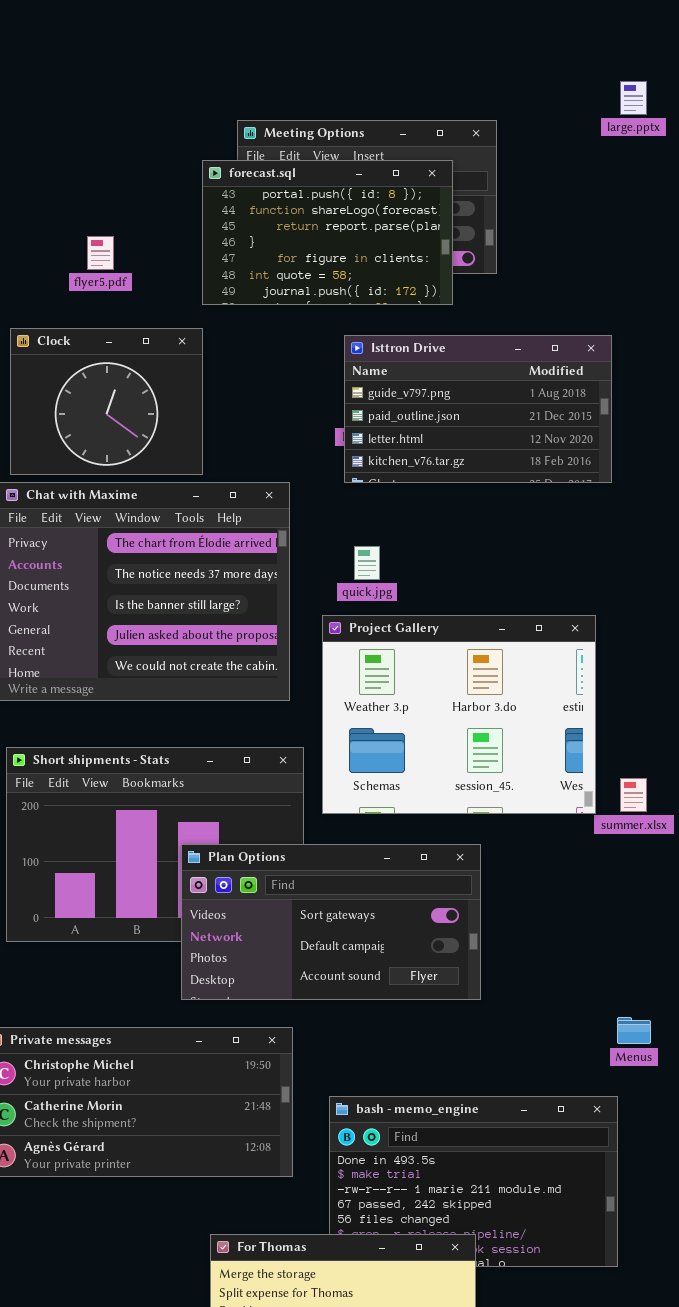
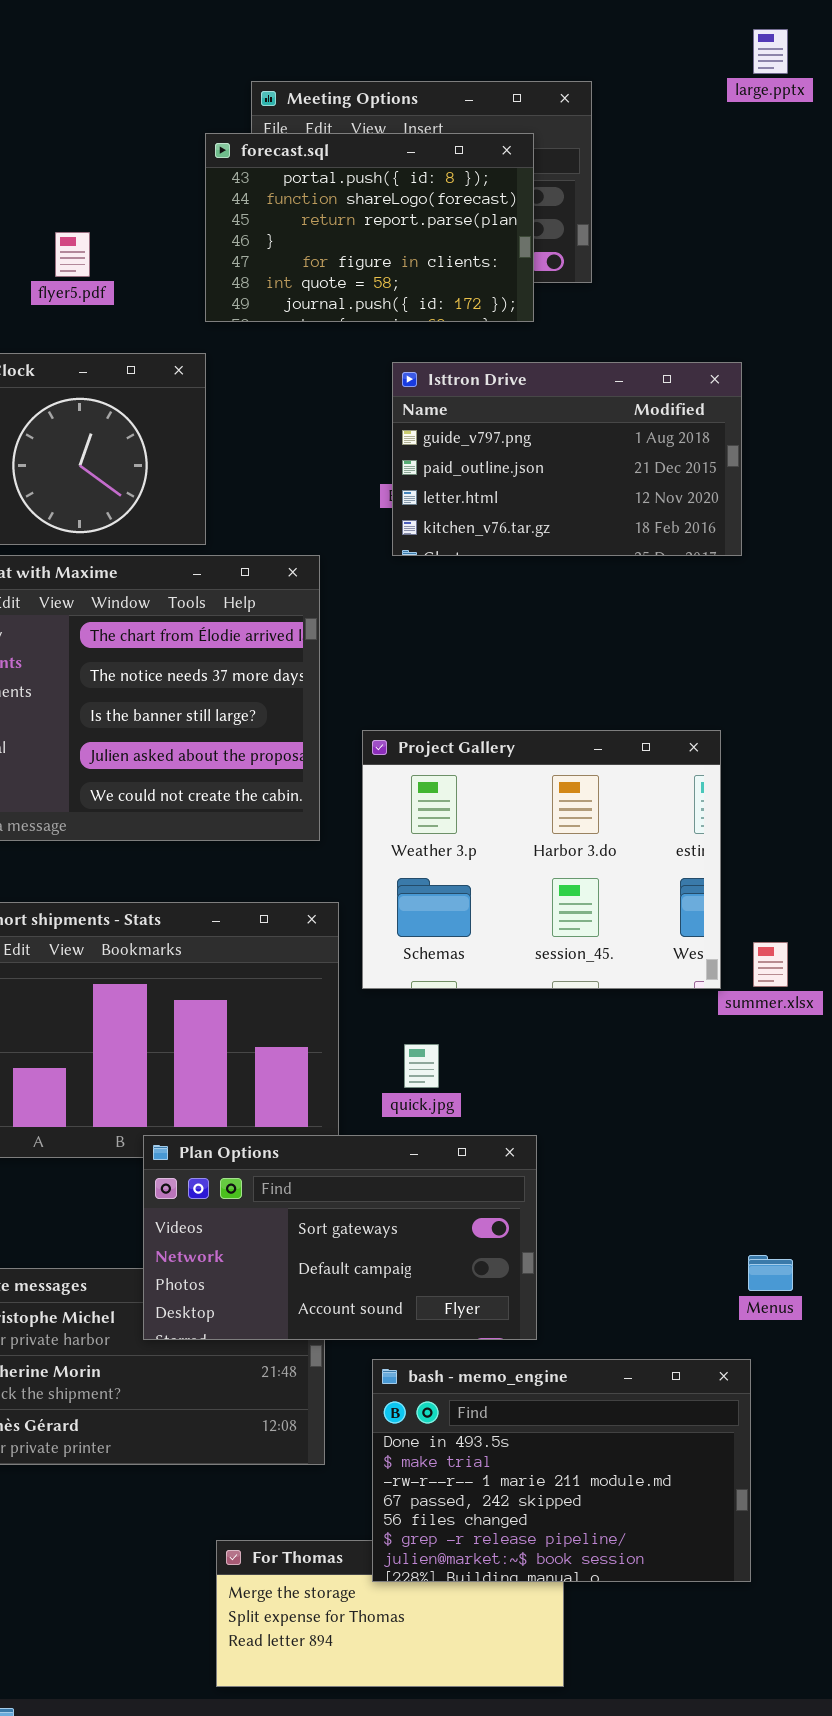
quick.jpg: [354,546,380,580] -> [404,1044,439,1088], moved
Plan Options: [181,844,481,1000] -> [143,1135,537,1340], moved
bash - memo_engine: [329,1096,618,1267] -> [372,1359,751,1582], raised

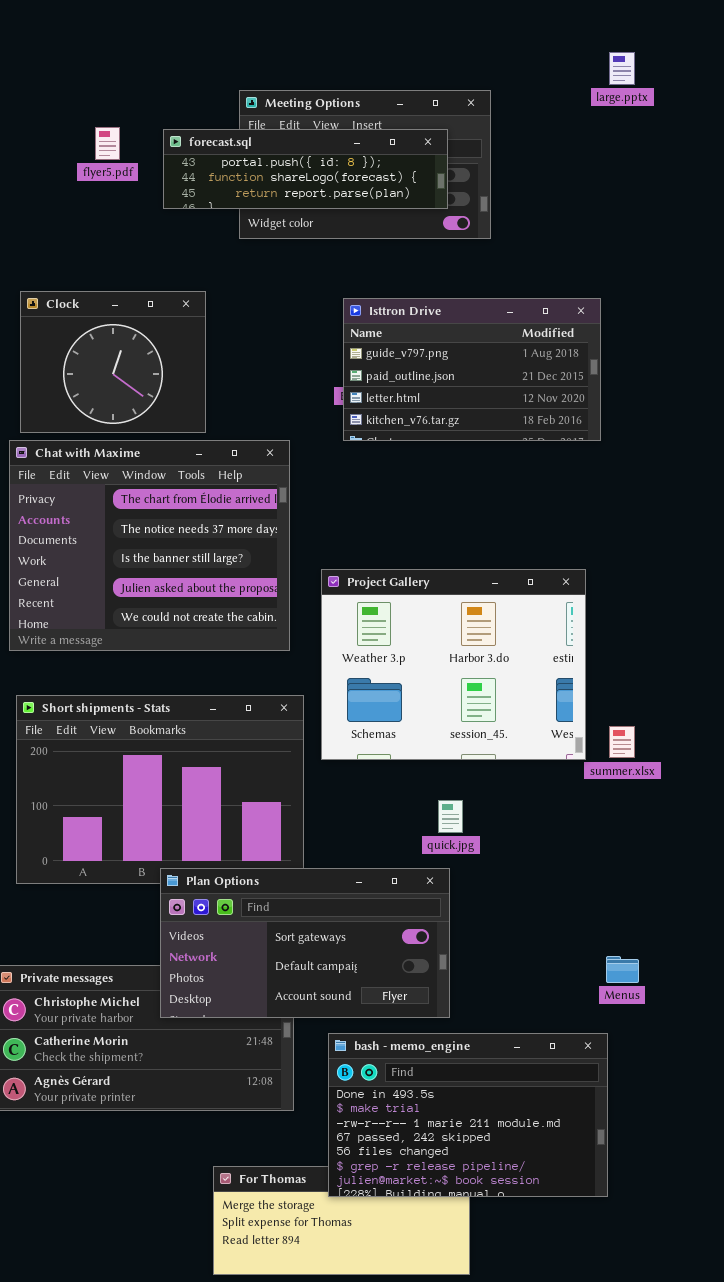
forecast.sql: [205,133,534,322] -> [163,129,448,209], resized
flyer5.pdf: [55,232,90,277] -> [95,127,120,160], moved
quick.jpg: [404,1044,439,1088] -> [438,800,463,833], moved

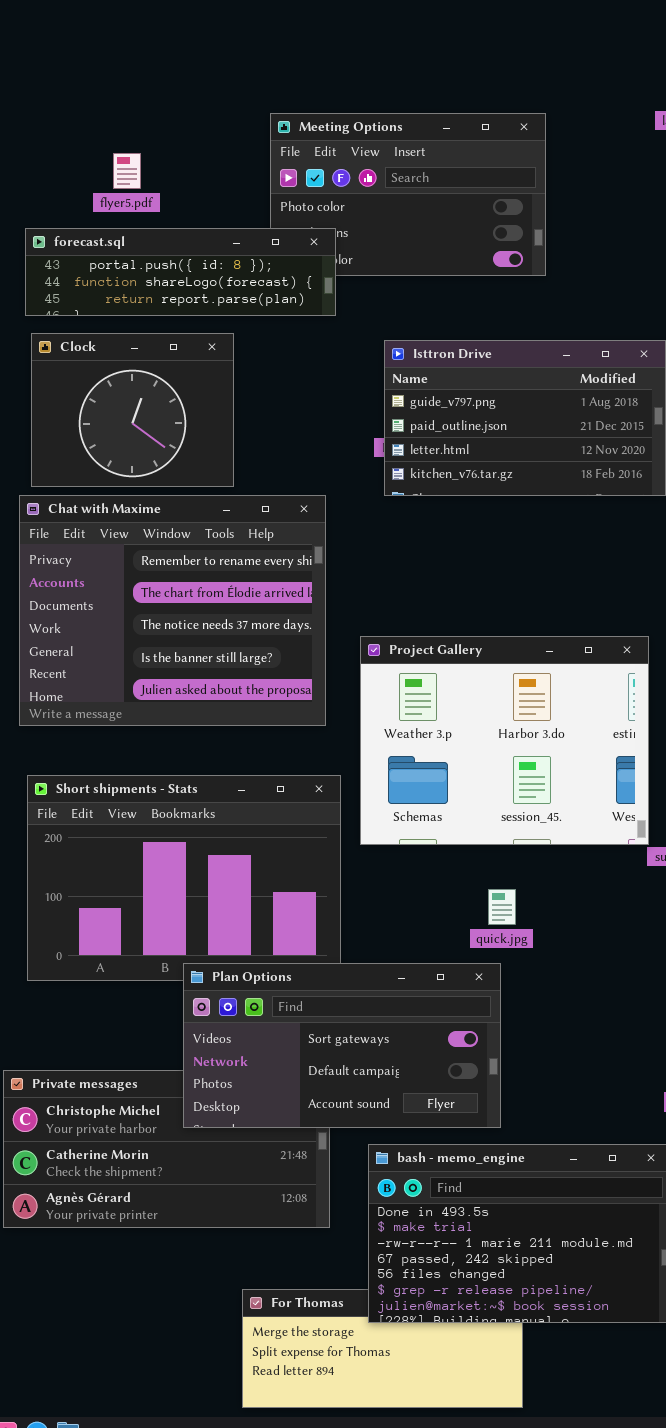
forecast.sql: [163,129,448,209] -> [25,228,336,316], moved
Chat with Maxime: [9,440,290,651] -> [19,495,326,726], scrolled up 1 row

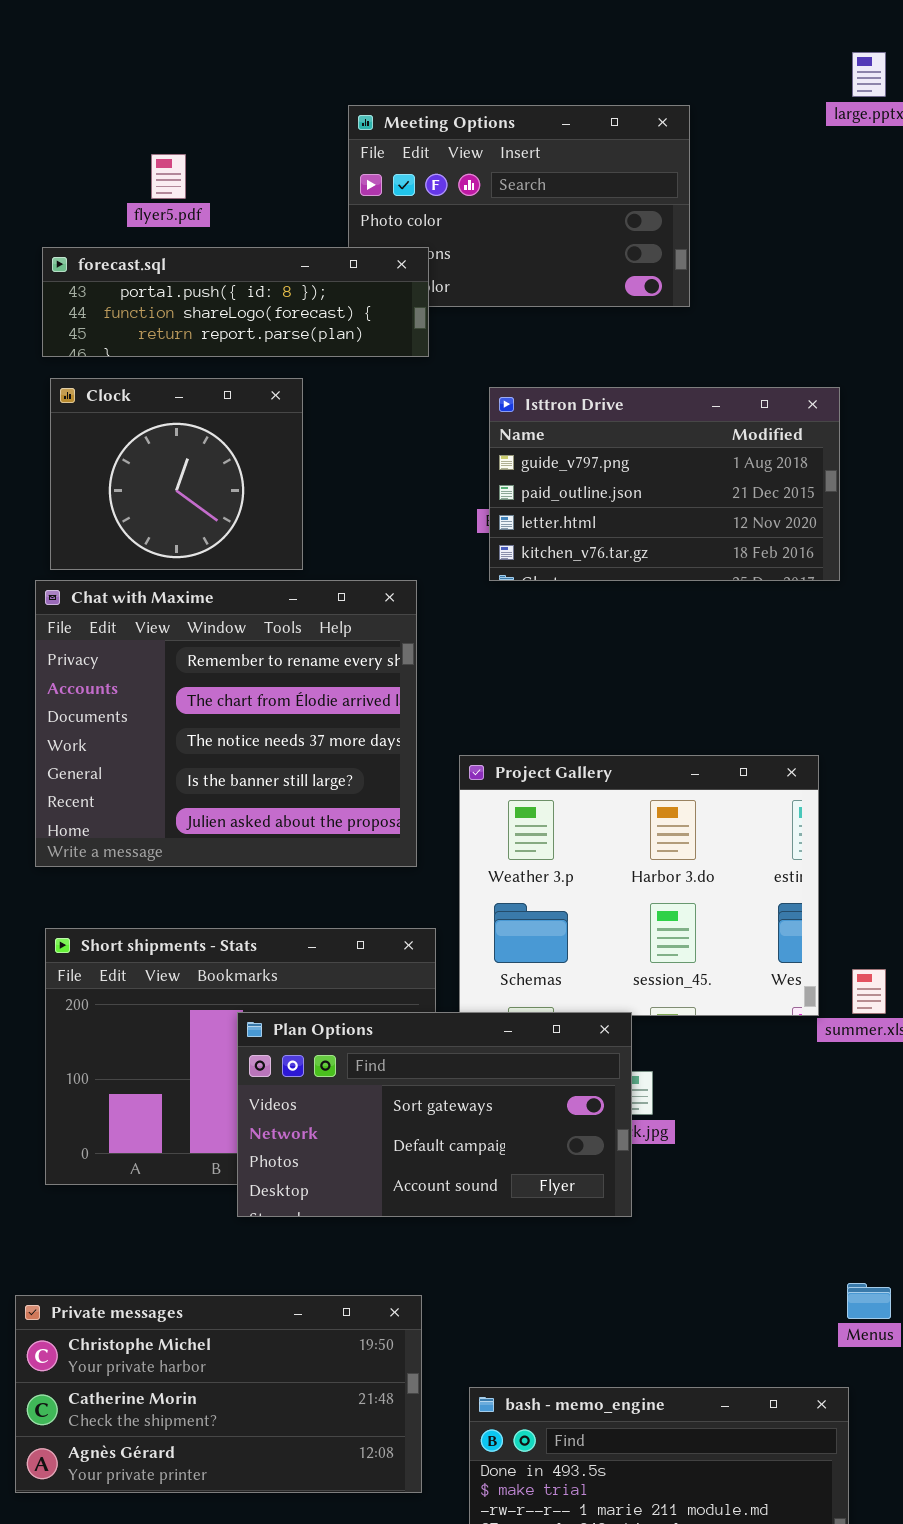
Plan Options: [183,963,501,1128] -> [237,1012,632,1217], moved

